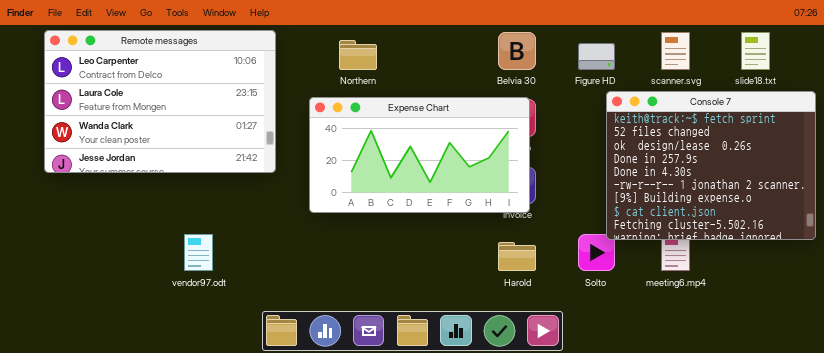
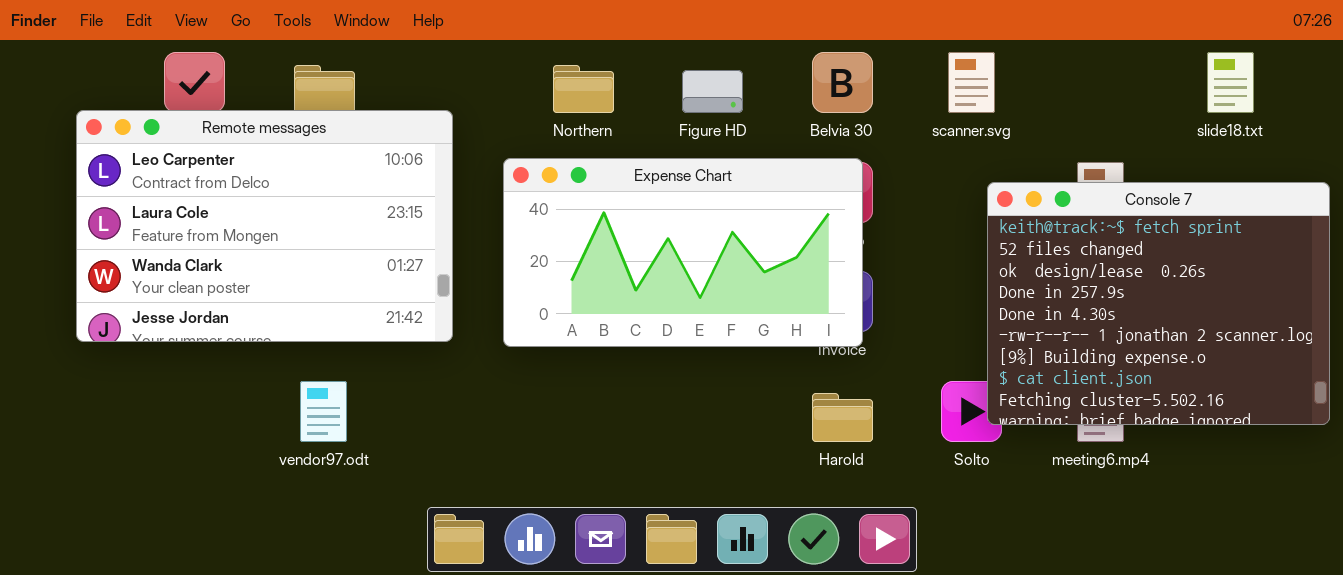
Remote messages: [44,30,276,173] -> [76,110,453,342], moved
scanner.svg: [661,32,690,70] -> [948,52,995,113], moved
Figure HD: [578,43,615,70] -> [682,70,743,113], moved
Console 7: [606,91,816,240] -> [987,182,1330,425], moved

